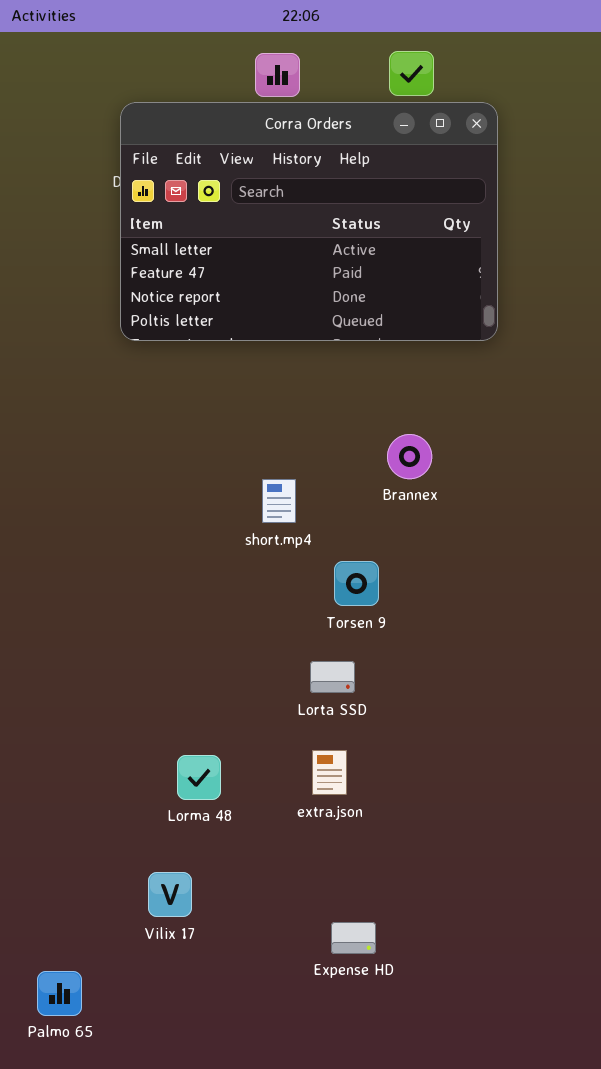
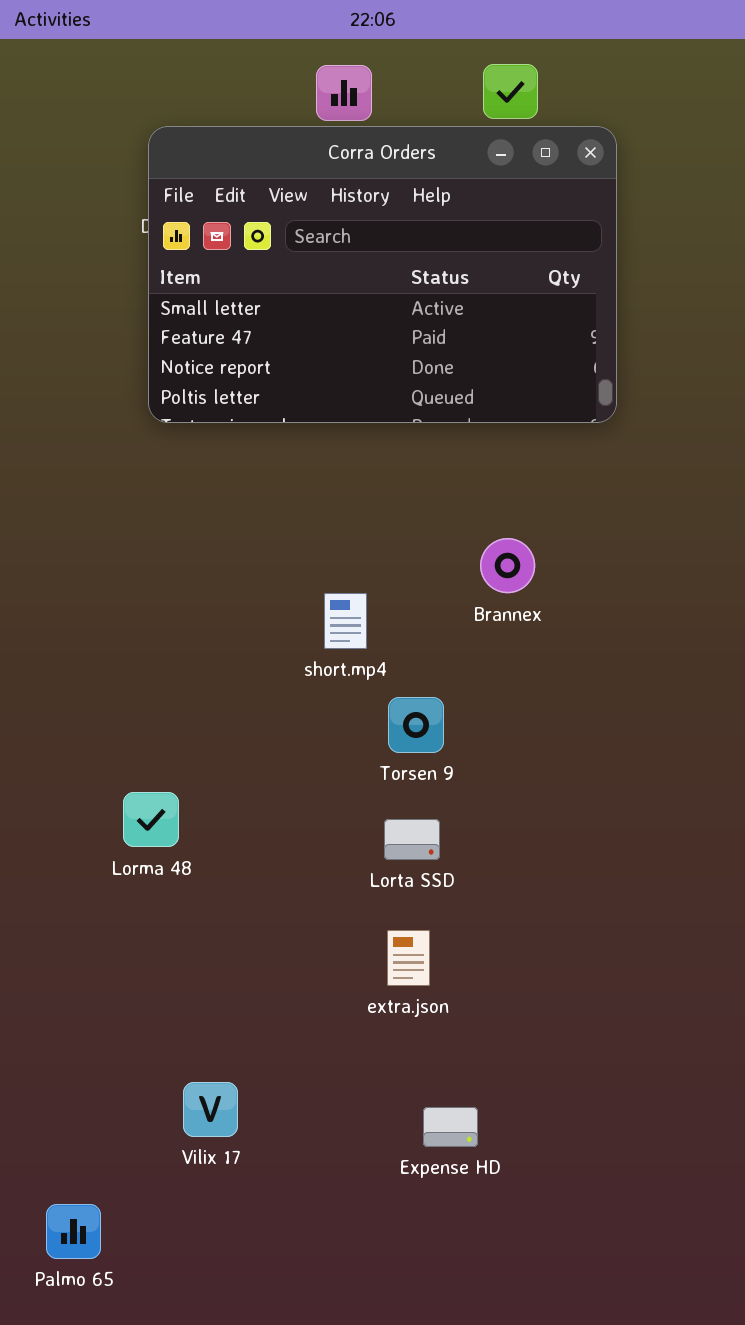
Torsen 9: [334,561,379,606] -> [388,697,444,753], moved
Lorma 48: [177,755,221,800] -> [123,792,179,847], moved
Expense HD: [331,922,376,954] -> [423,1107,478,1147], moved

